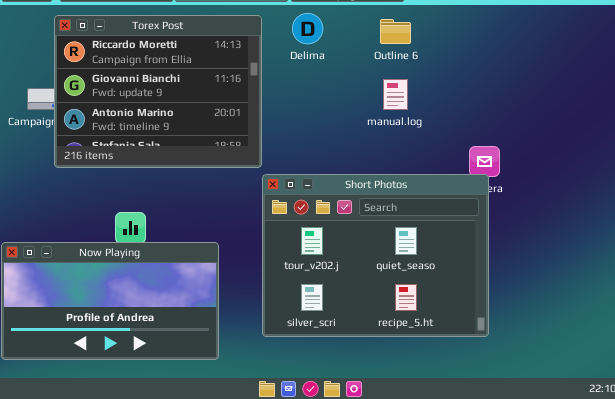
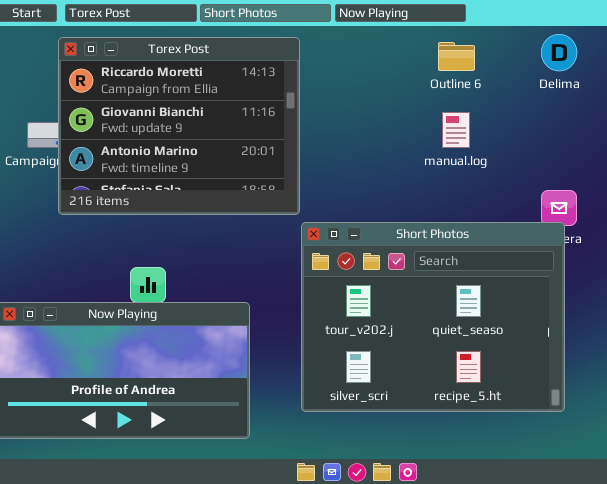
Delima: [292,13,323,44] -> [541,34,577,71], moved

